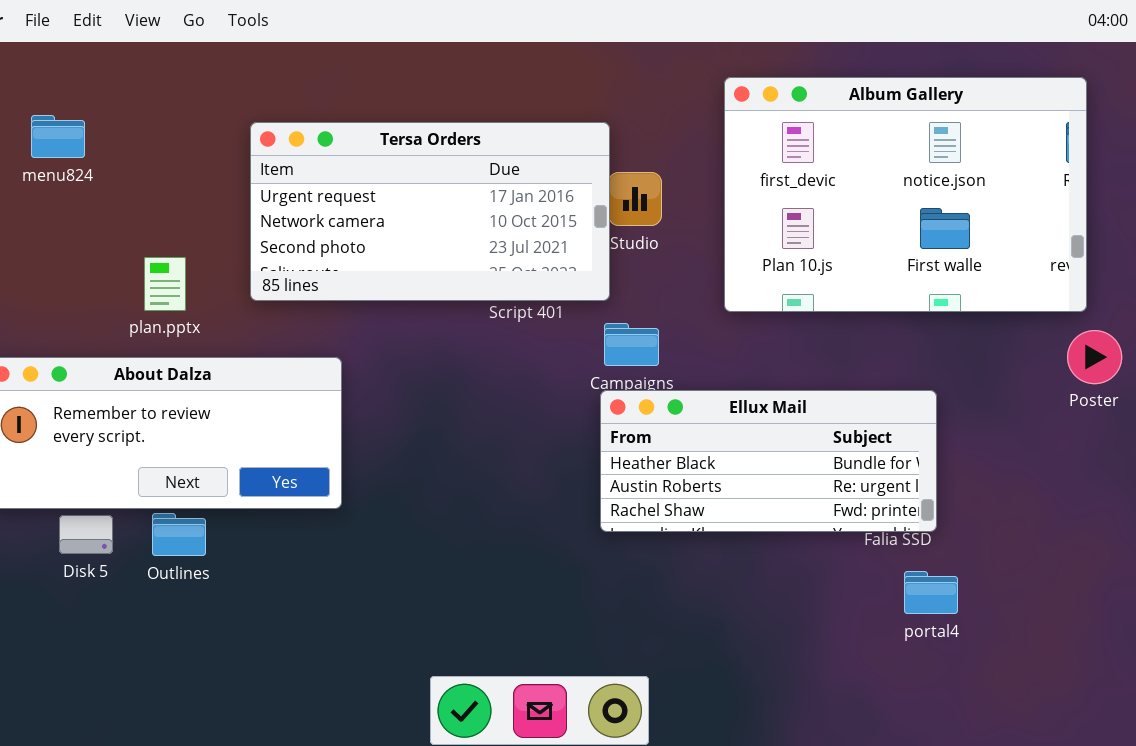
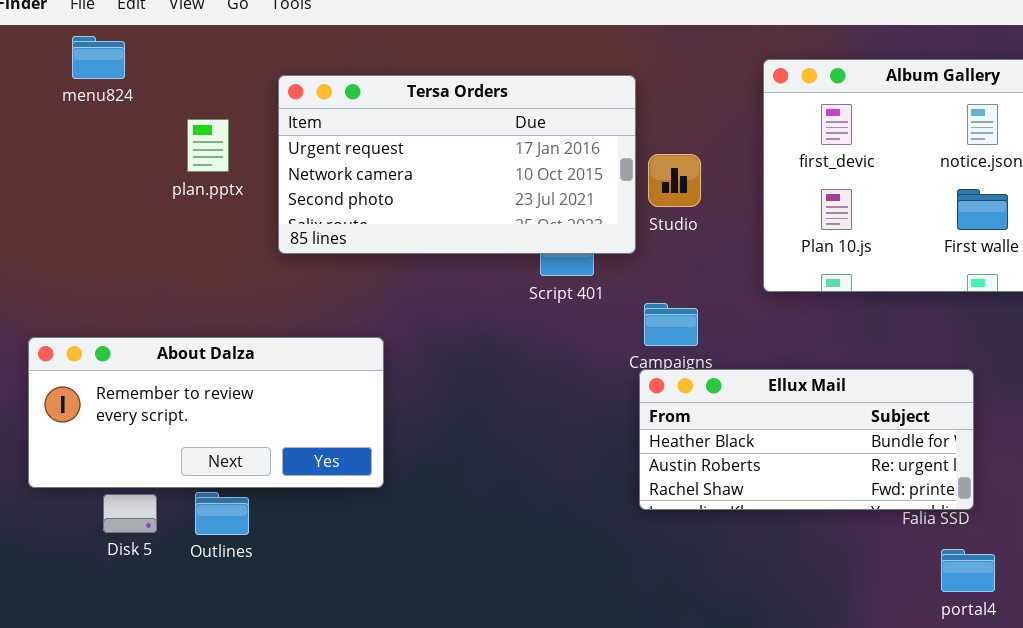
menu824: [31,115,85,158] -> [72,36,125,79], moved
Tersa Orders: [250,122,610,301] -> [278,75,636,254], moved
plan.pptx: [144,257,186,311] -> [187,119,229,172], moved

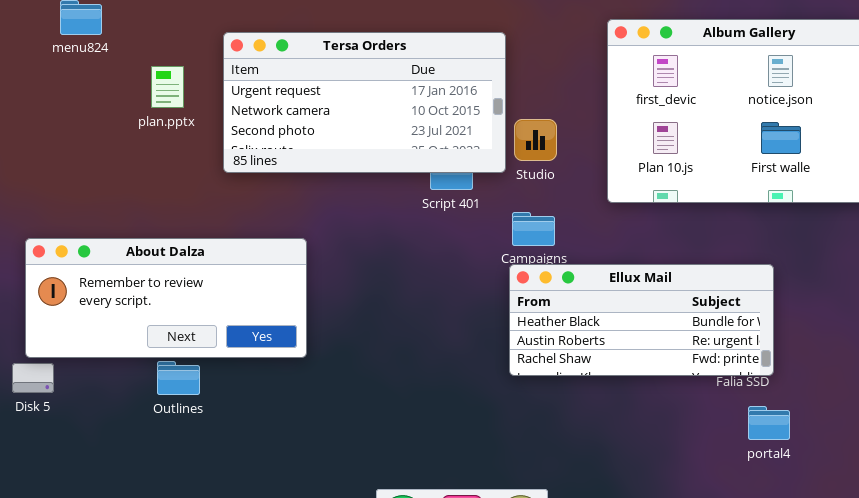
Studio: [648,154,701,207] -> [514,119,557,161], moved
Disk 5: [103,494,157,533] -> [12,363,54,393], moved

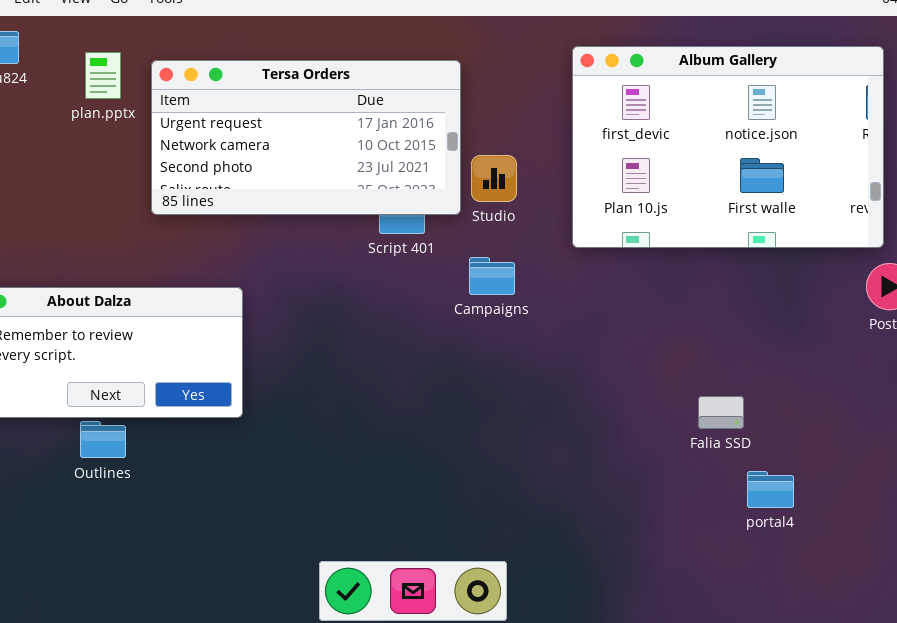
plan.pptx: [151,66,184,108] -> [85,52,121,99], moved
Ellux Mail: [509,264,774,376] -> none, closed
portal4: [748,406,790,440] -> [747,471,794,508], moved

